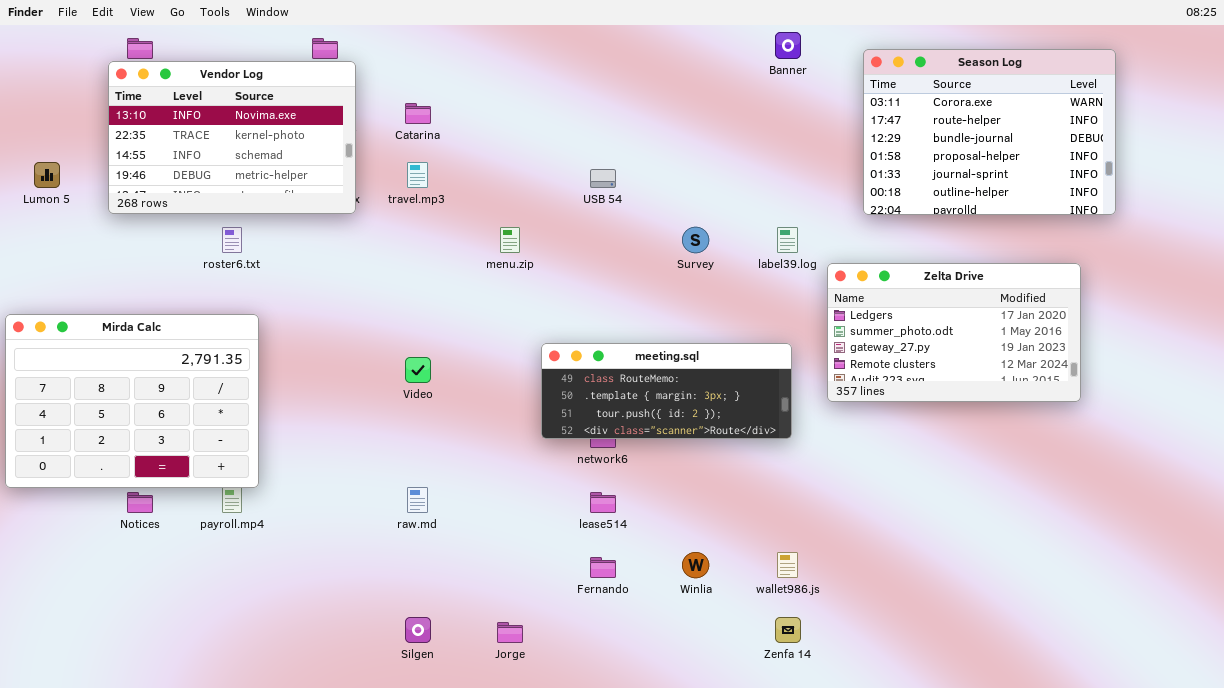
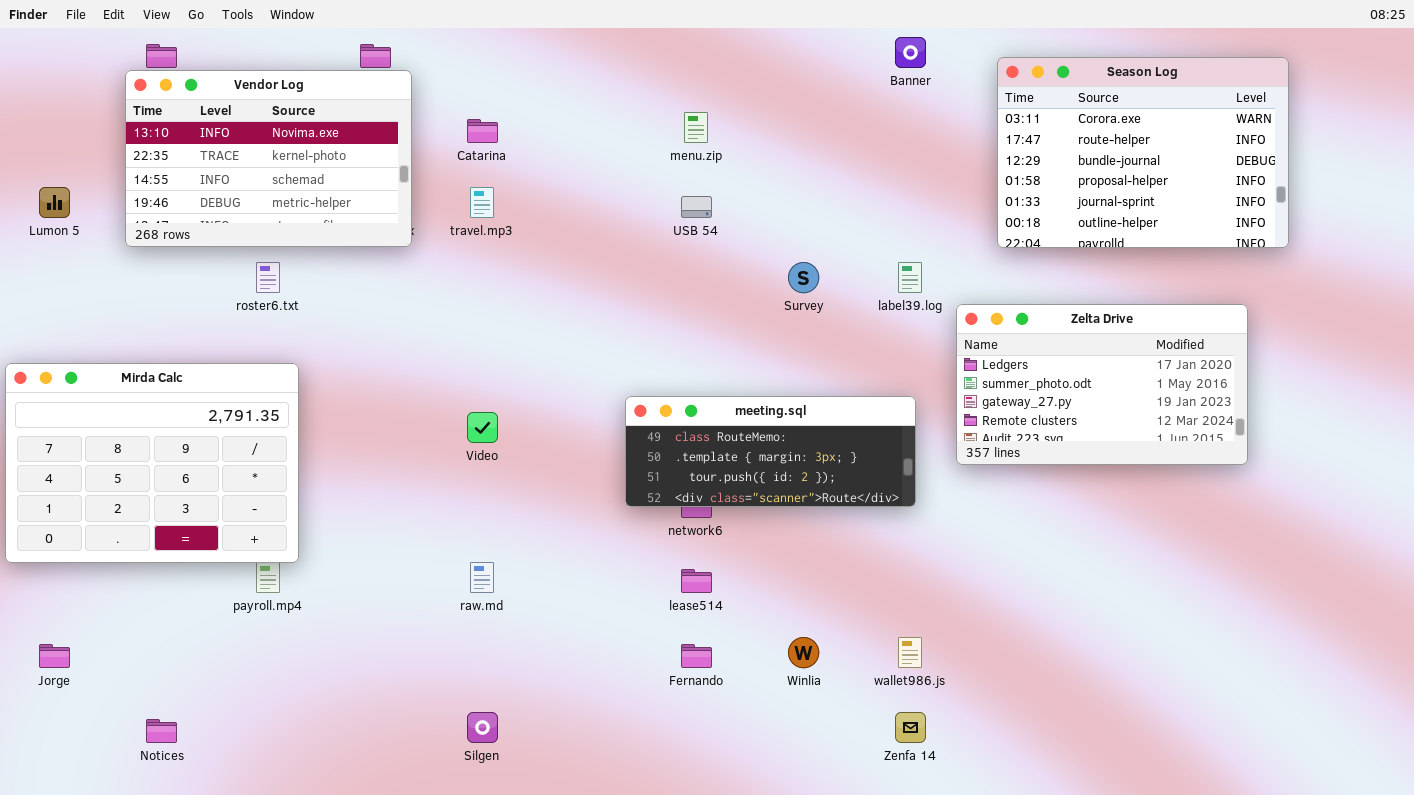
menu.zip: [500,227,520,253] -> [684,112,708,143], moved
Notices: [127,492,153,513] -> [146,719,177,743], moved
Jorge: [497,622,523,643] -> [39,644,70,668], moved

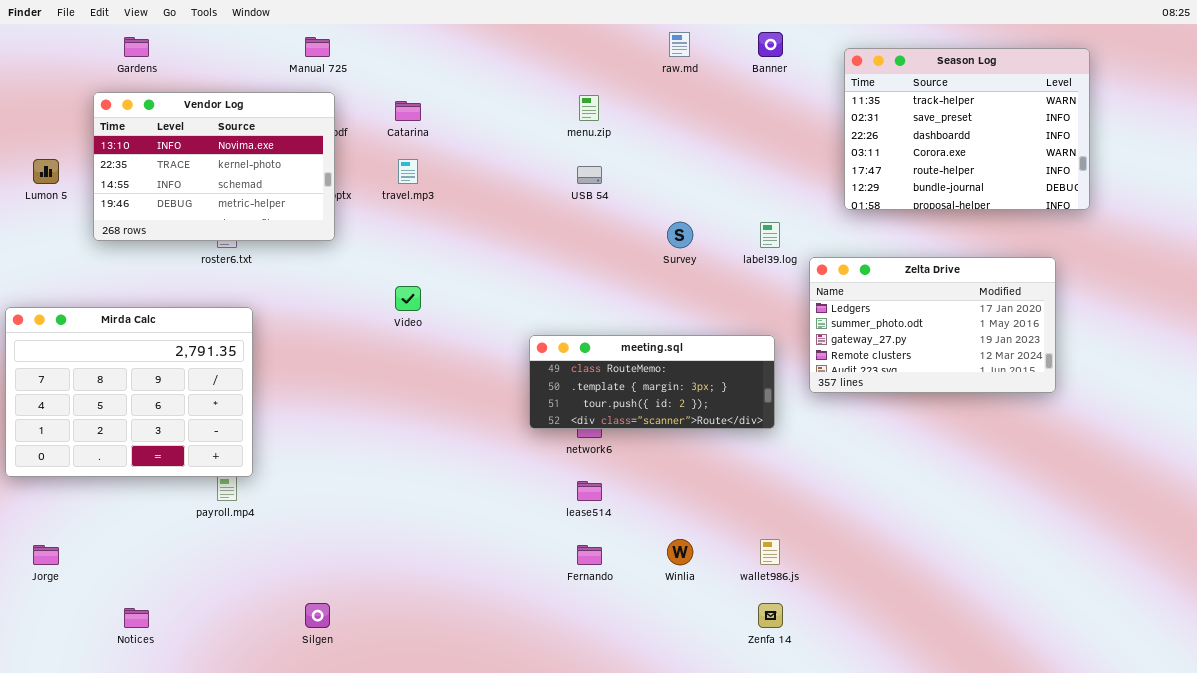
Season Log: [997,57,1289,248] -> [844,48,1090,210], scrolled up 3 rows
Vendor Log: [125,70,412,247] -> [93,92,335,241], moved
Video: [467,412,498,443] -> [395,286,421,311], moved
raw.md: [470,562,494,593] -> [669,32,690,57], moved
Silgen: [467,712,498,743] -> [305,603,330,628], moved

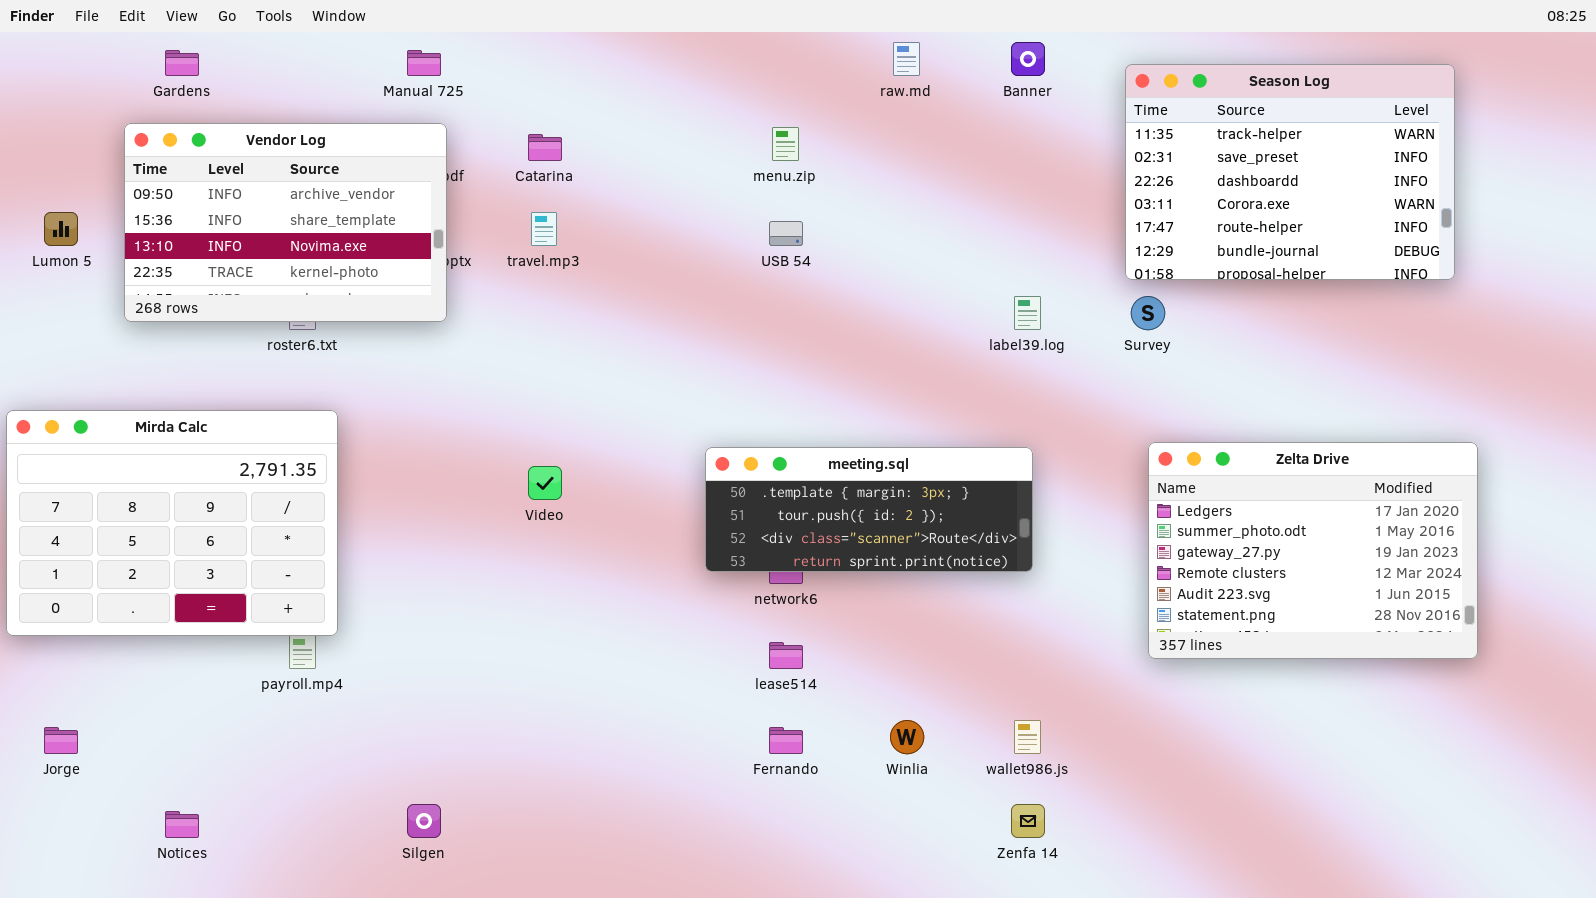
Vendor Log: [93,92,335,241] -> [124,123,447,322], scrolled up 2 rows
Survey: [667,222,693,248] -> [1131,296,1165,330], moved
Zelta Drive: [809,257,1056,393] -> [1148,442,1478,659], moved, resized
Video: [395,286,421,311] -> [528,466,562,500], moved
meeting.sql: [529,335,775,429] -> [705,447,1033,572], scrolled down 1 row

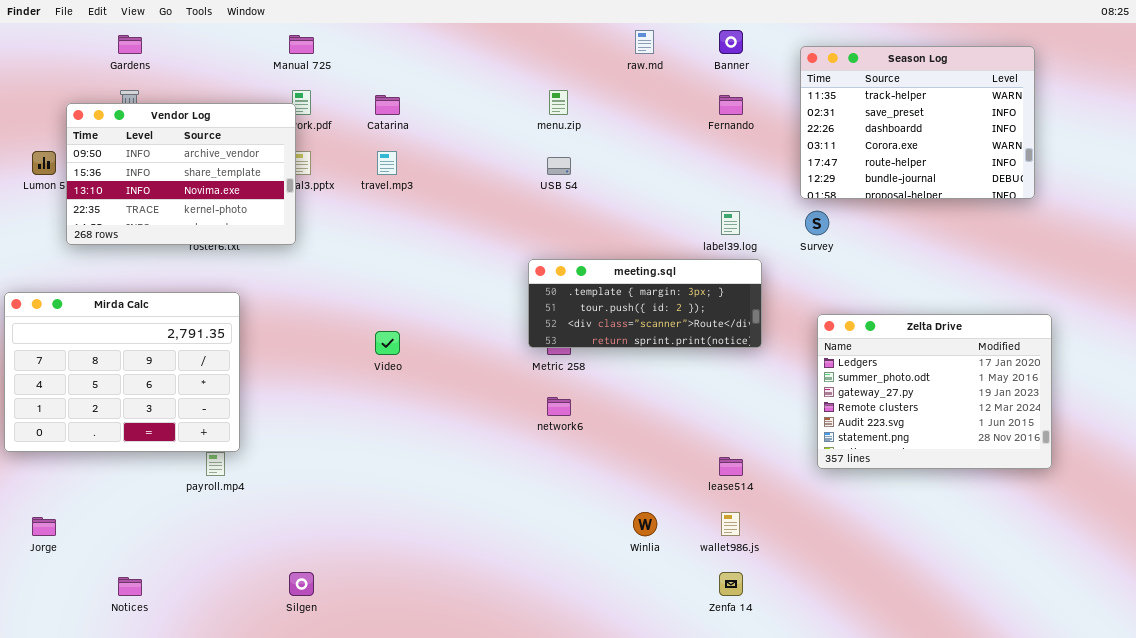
Vendor Log: [124,123,447,322] -> [66,103,296,245], moved
meeting.sql: [705,447,1033,572] -> [528,259,762,348], moved
lease514: [769,642,803,669] -> [719,457,743,476], moved
Fernando: [769,727,803,754] -> [719,95,743,115], moved

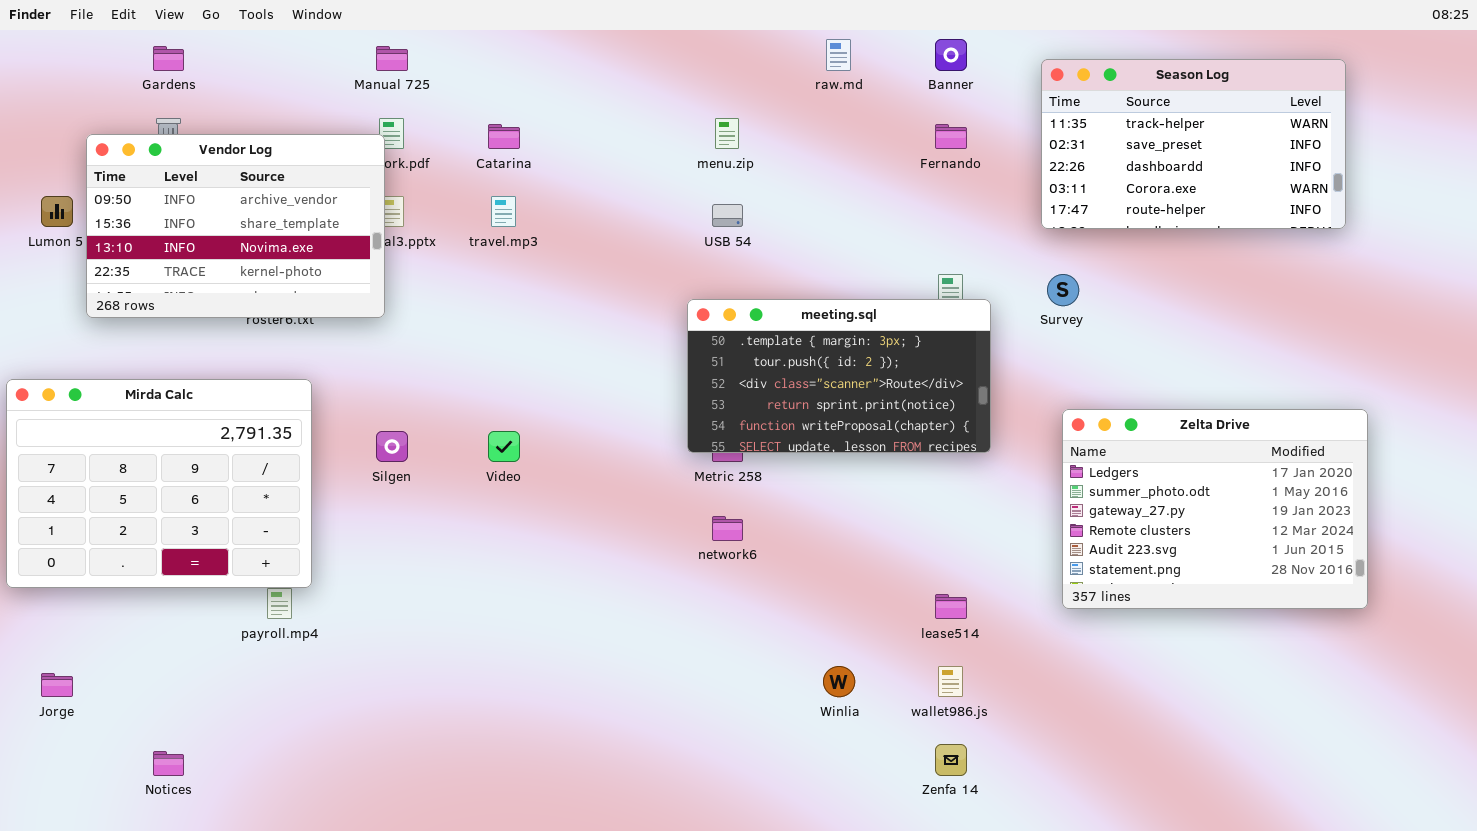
Season Log: [800,46,1035,199] -> [1041,59,1346,229], resized
meeting.sql: [528,259,762,348] -> [687,299,991,453], resized
Silgen: [289,572,314,596] -> [376,431,408,462], moved

